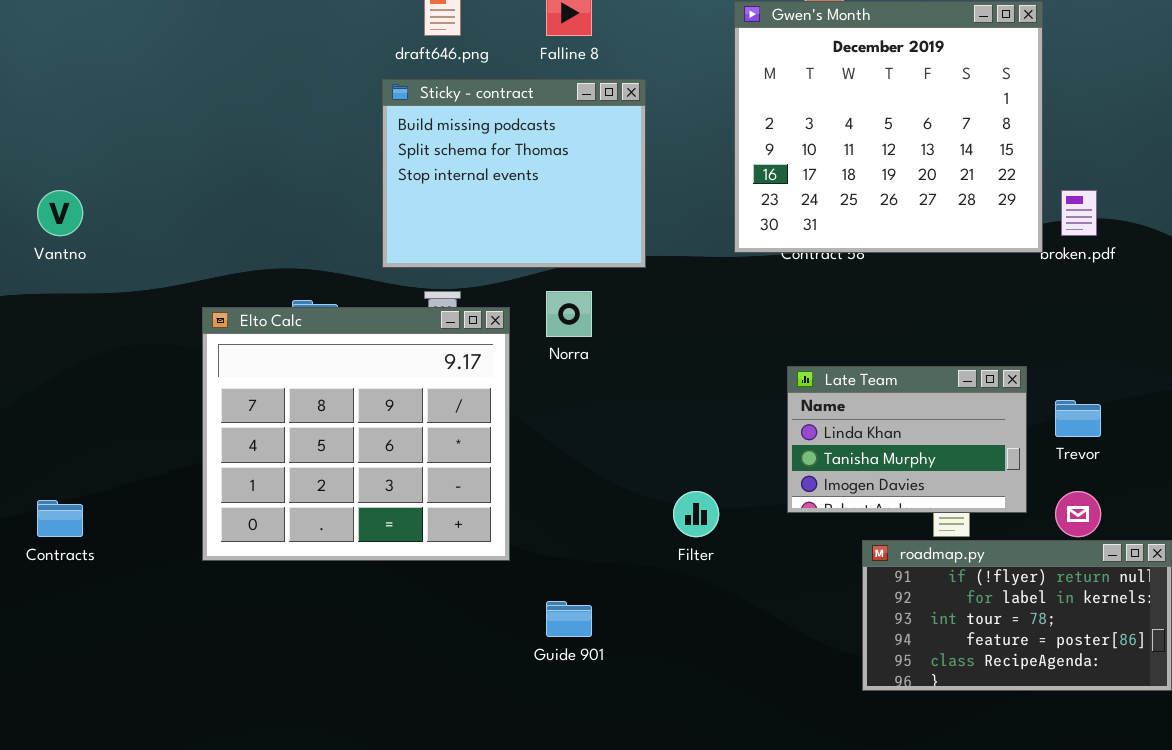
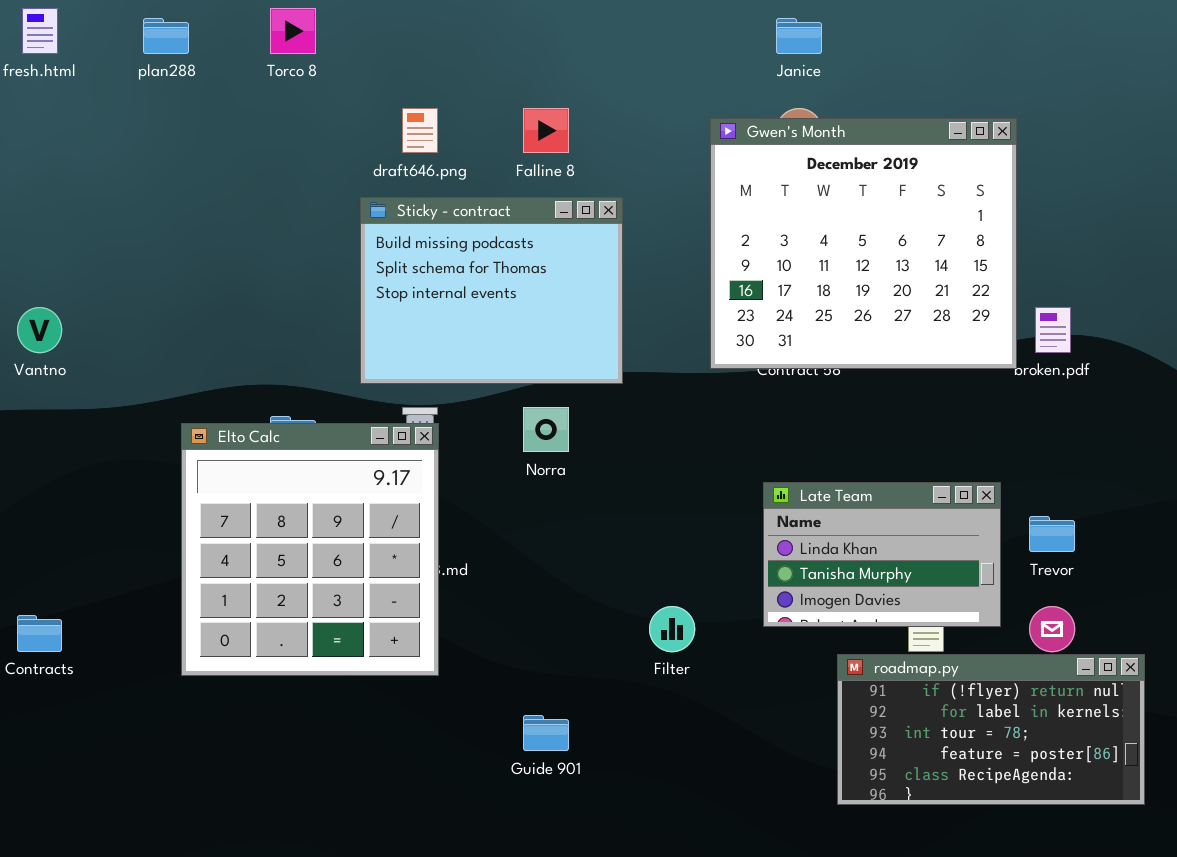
Elto Calc: [202,307,510,561] -> [181,423,439,676], resized

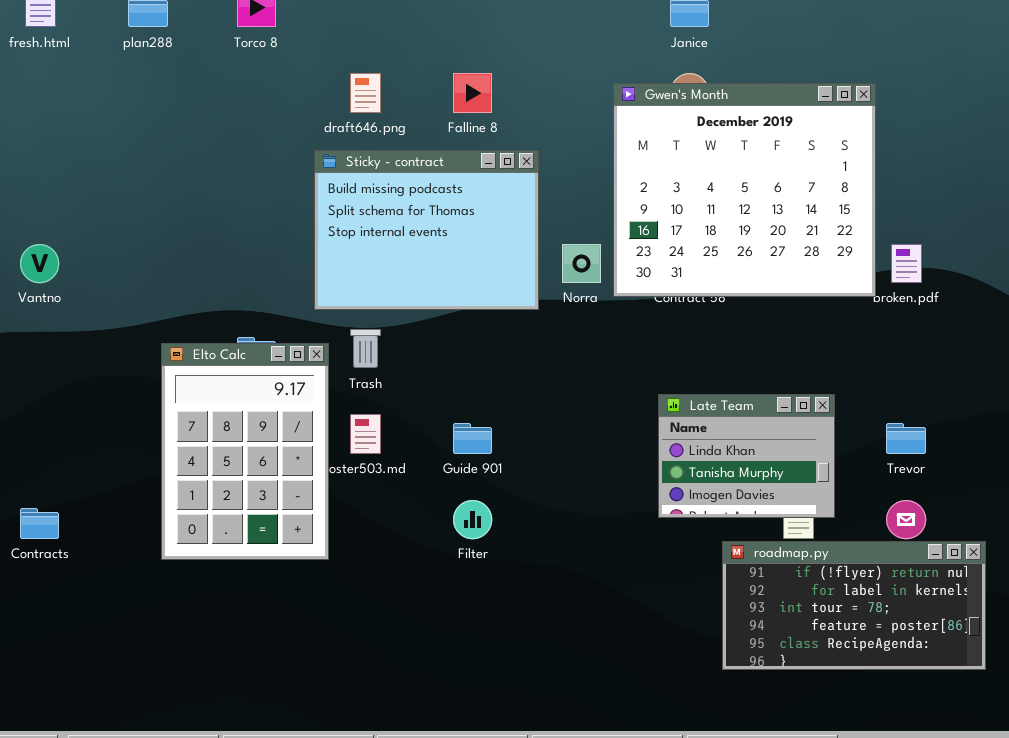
Norra: [523,407,569,452] -> [562,244,601,283], moved
Elto Calc: [181,423,439,676] -> [161,343,329,560], resized
Late Team: [763,482,1001,627] -> [658,394,835,518], resized
Filter: [649,606,695,652] -> [453,500,492,539], moved
Guide 901: [523,715,569,751] -> [453,423,492,454], moved

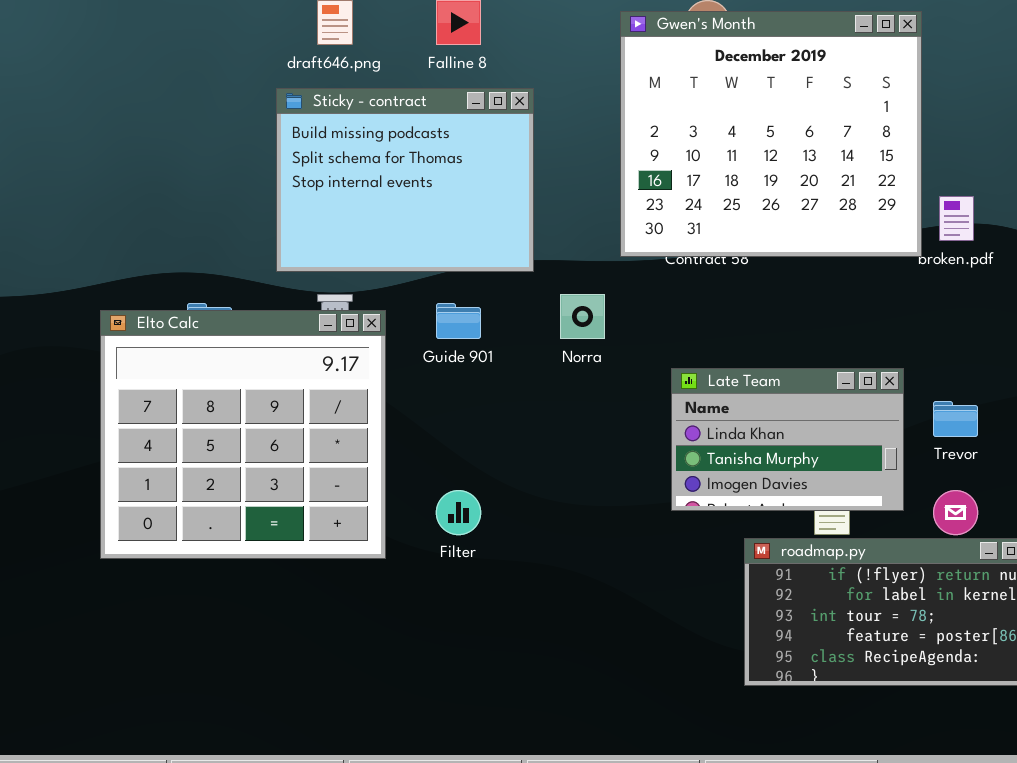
Norra: [562,244,601,283] -> [560,294,605,339], moved
Elto Calc: [161,343,329,560] -> [100,310,386,559], resized
Late Team: [658,394,835,518] -> [671,368,904,511], resized
Guide 901: [453,423,492,454] -> [436,303,481,339], moved

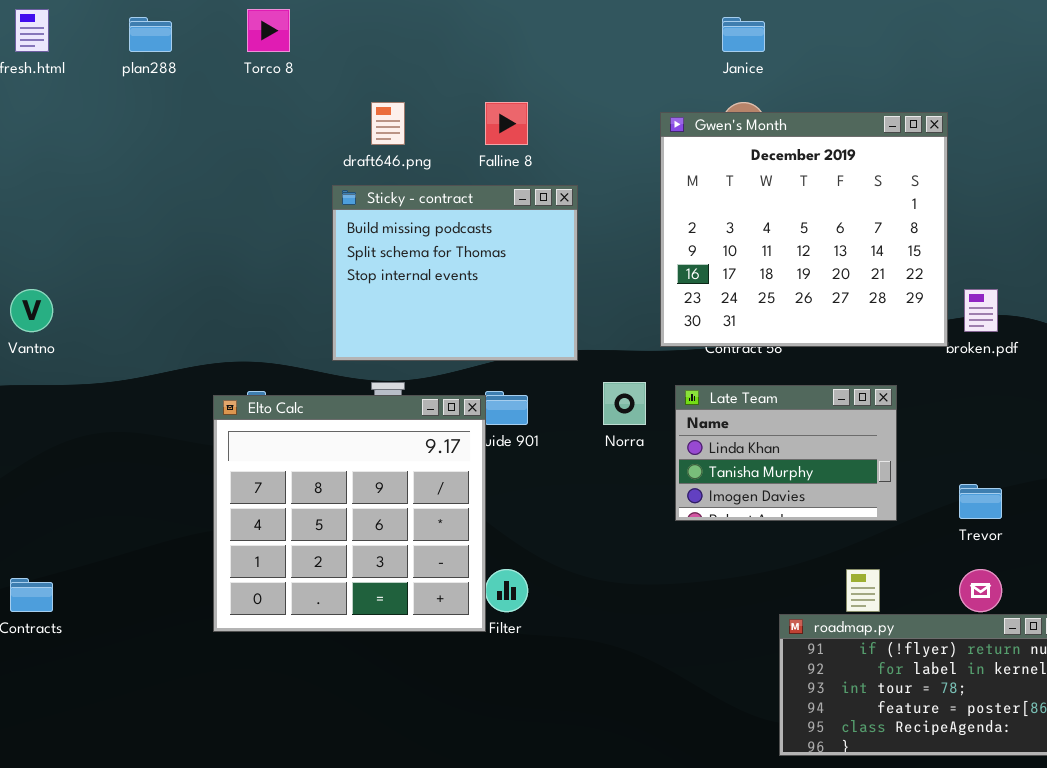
Elto Calc: [100,310,386,559] -> [213,395,486,632], moved
Late Team: [671,368,904,511] -> [675,385,897,521], moved

